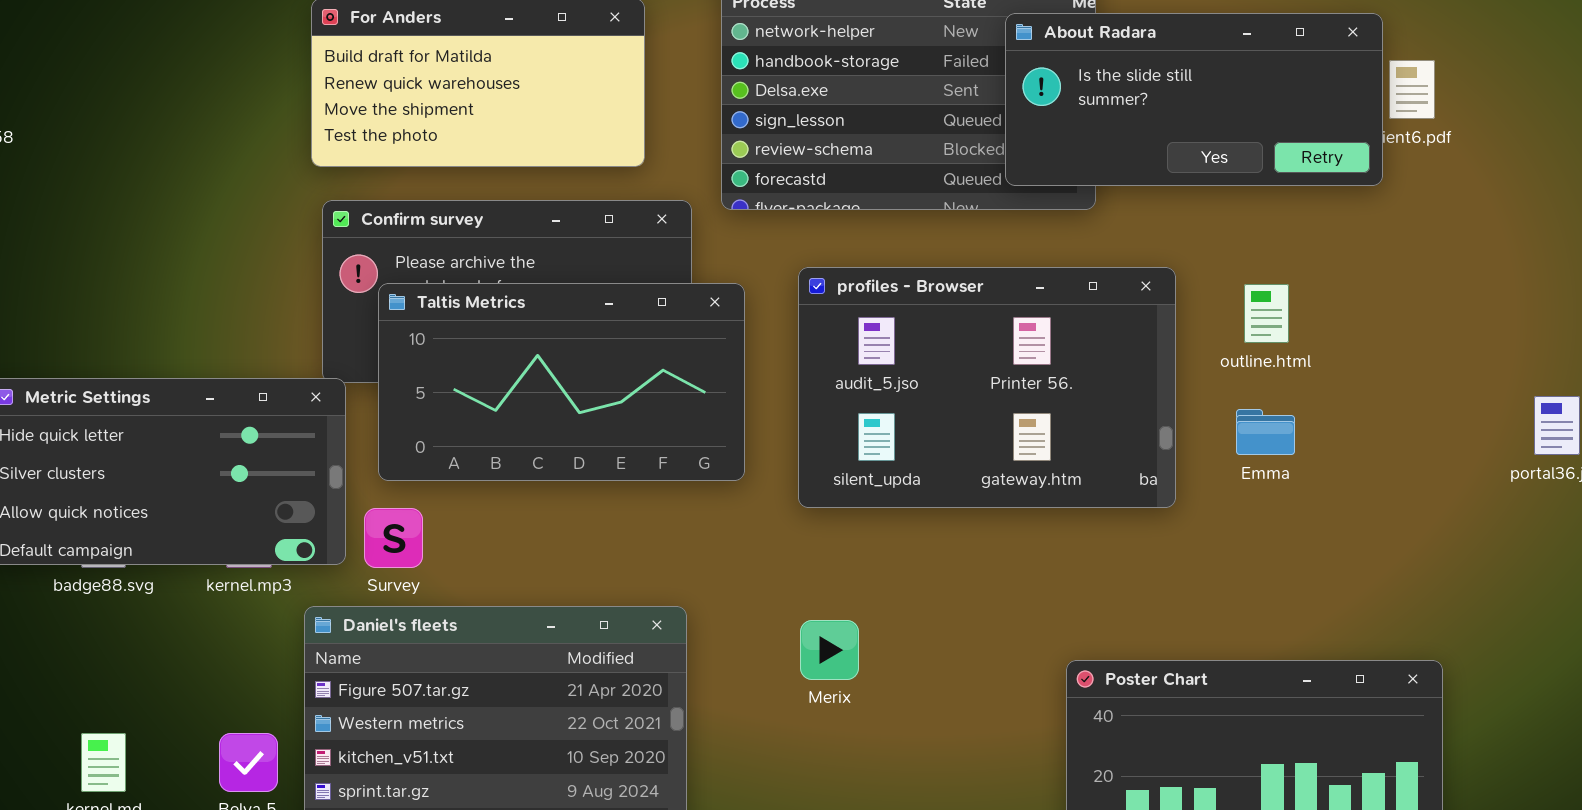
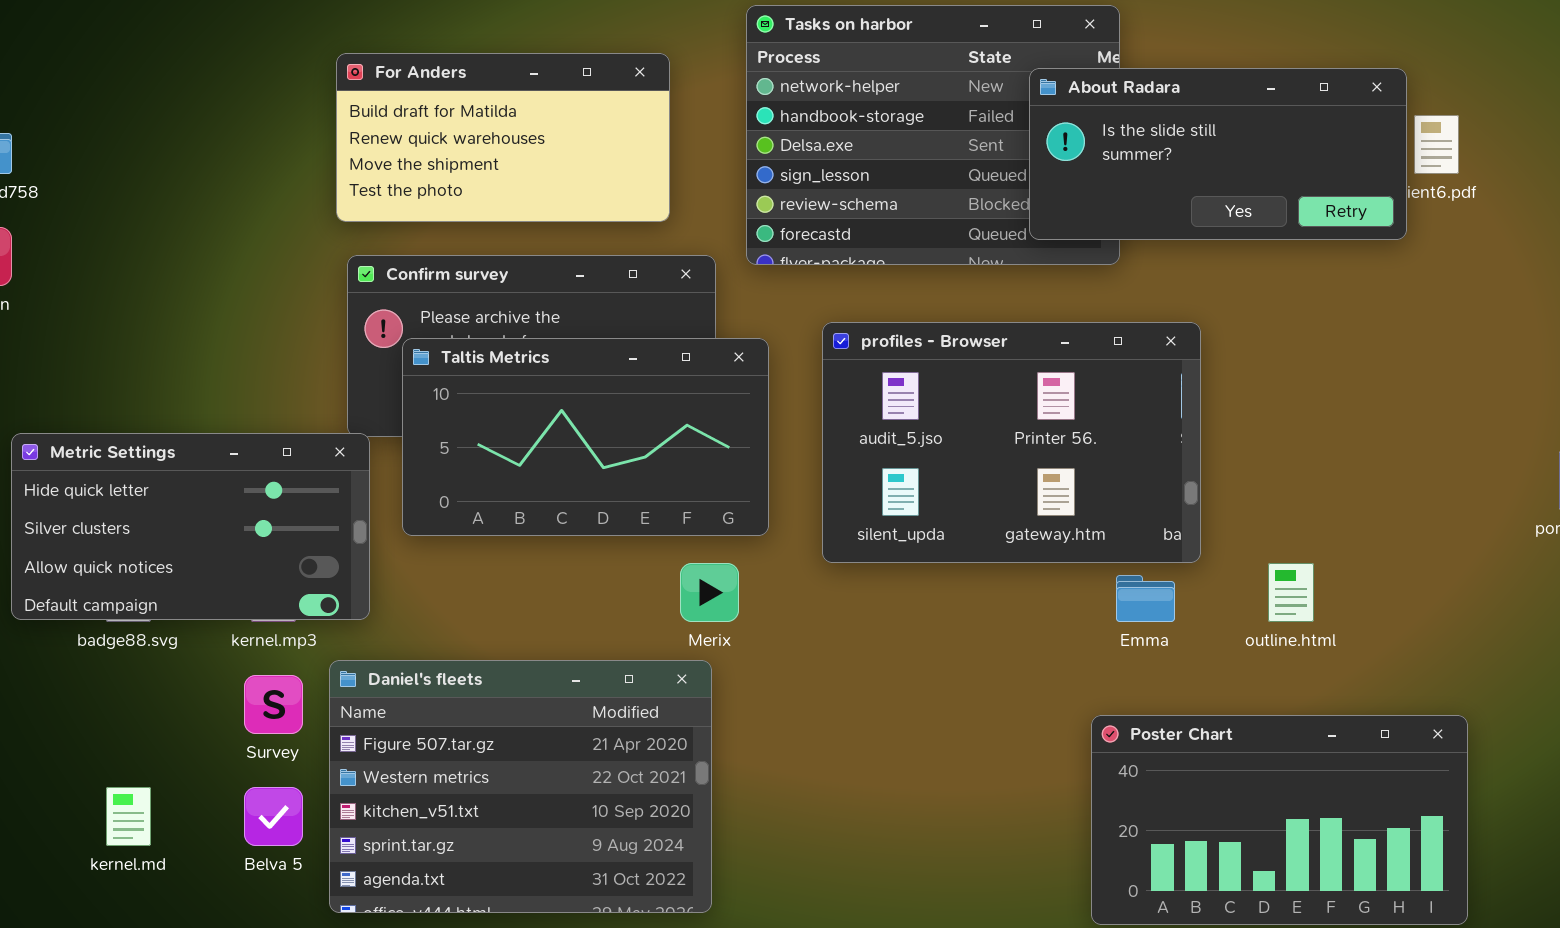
outline.html: [1244,284,1289,343] -> [1268,563,1314,622], moved
Emma: [1236,409,1295,455] -> [1116,575,1175,622], moved
Survey: [364,508,423,568] -> [244,675,303,734], moved
Merix: [800,620,859,680] -> [680,563,739,622], moved

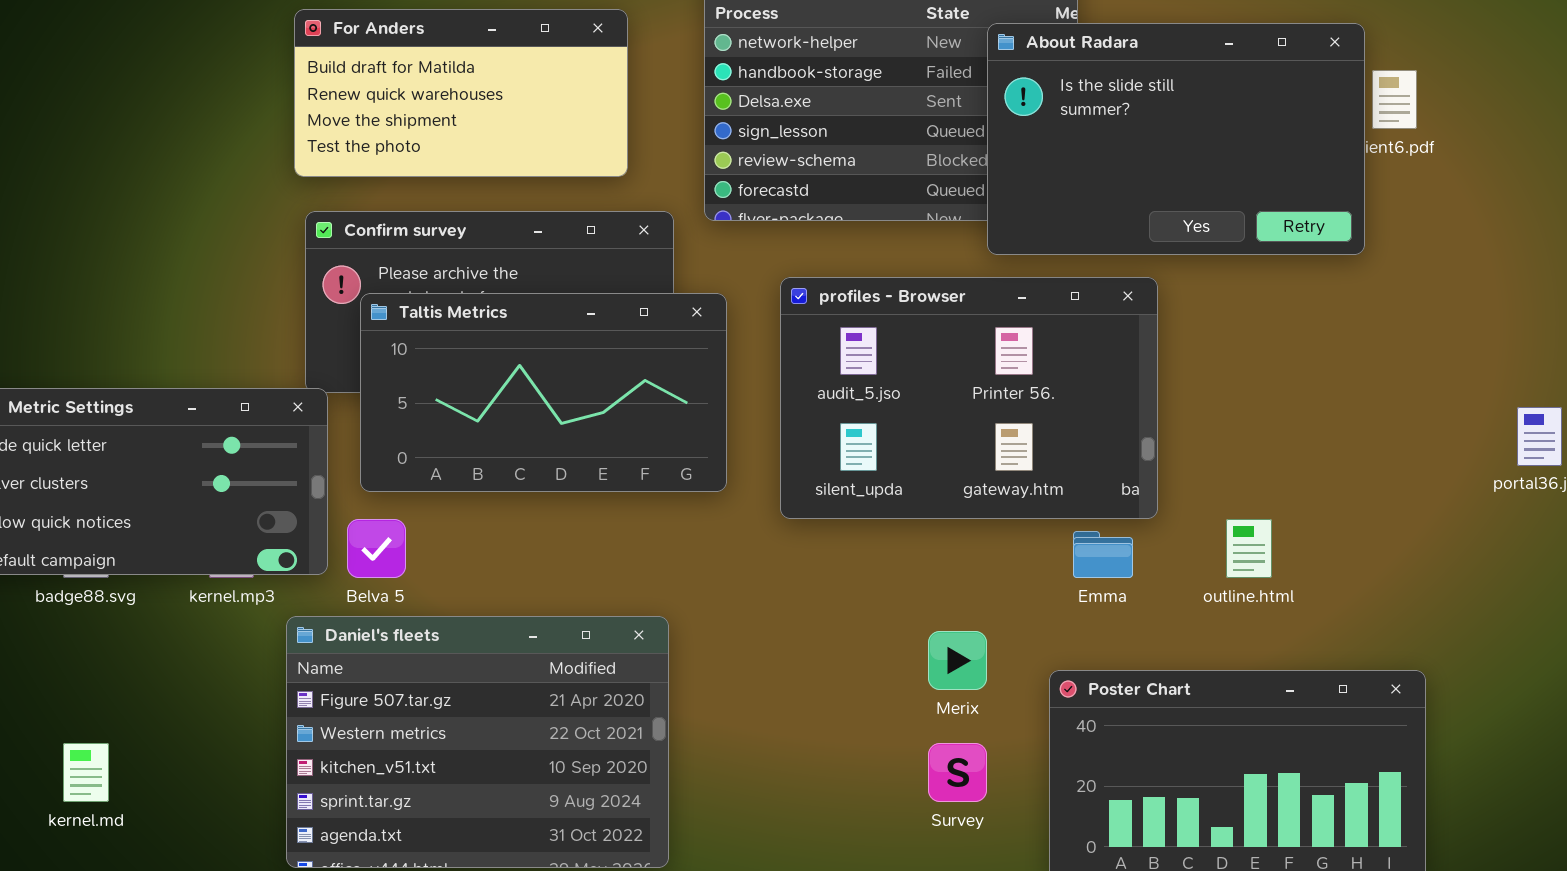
About Radara: [1029,68,1407,240] -> [987,23,1365,255], resized
Merix: [680,563,739,622] -> [928,631,987,690], moved
Survey: [244,675,303,734] -> [928,743,987,802], moved
Belva 5: [244,787,303,846] -> [347,519,406,578], moved

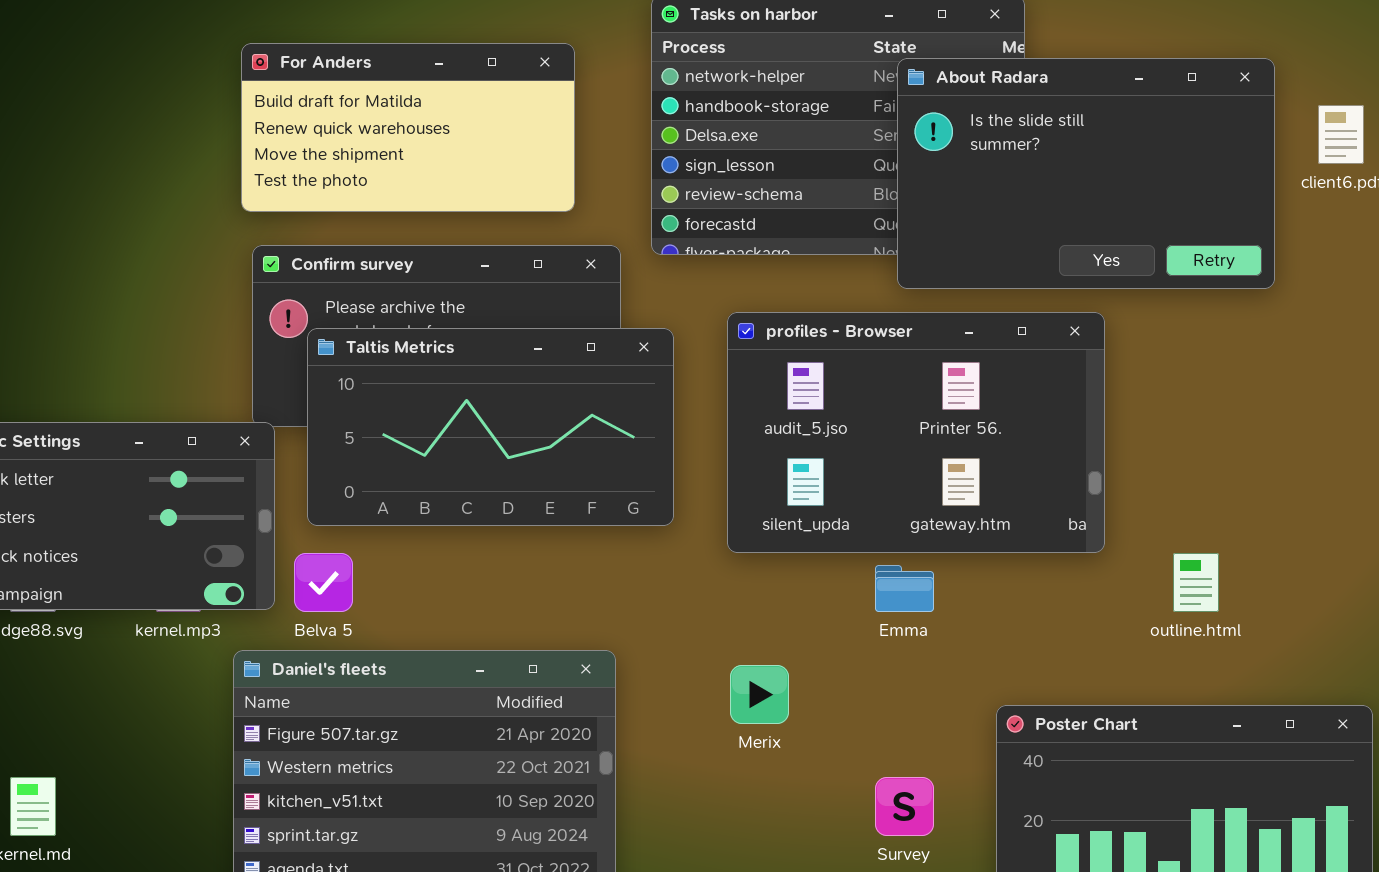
About Radara: [987,23,1365,255] -> [897,58,1275,289], moved
Emma: [1073,531,1133,578] -> [875,565,934,612], moved
Merix: [928,631,987,690] -> [730,665,789,724], moved

